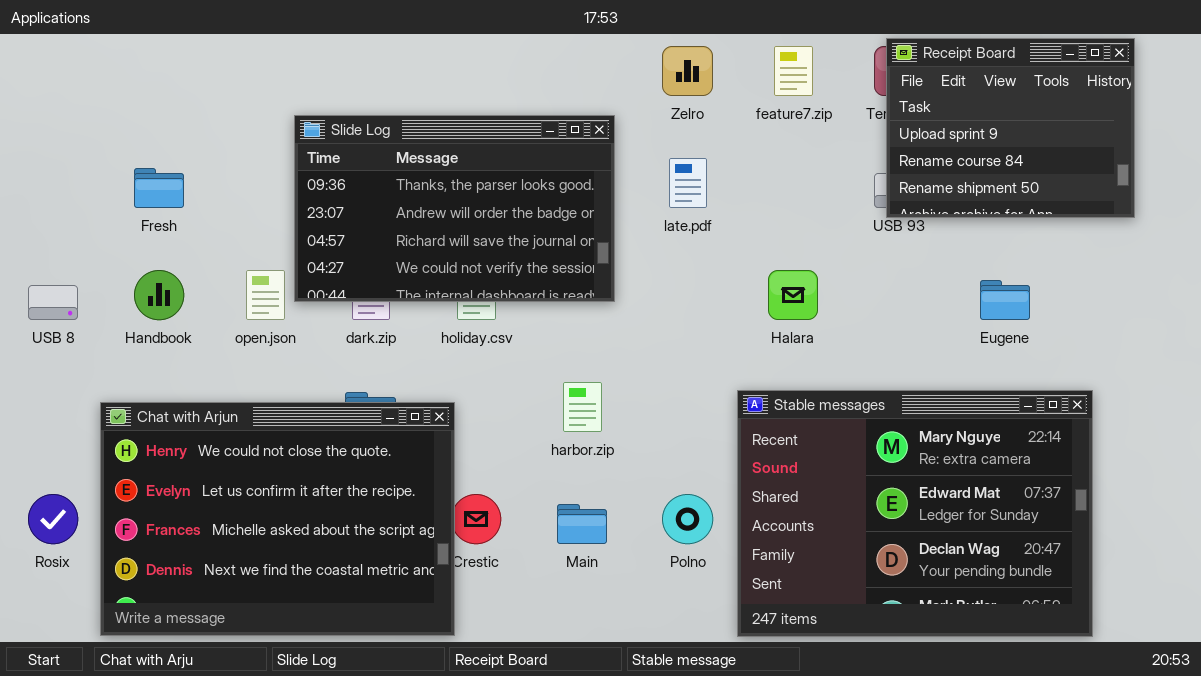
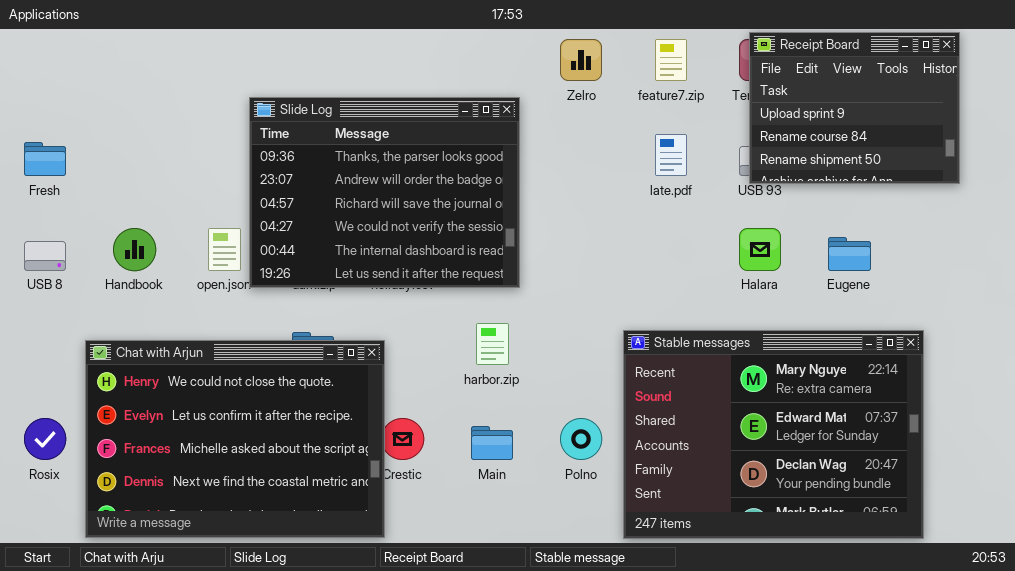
Slide Log: [294,115,615,302] -> [249,97,520,288], resized
late.pdf: [669,158,707,208] -> [655,134,687,176], moved
Fresh: [134,168,184,208] -> [24,142,66,176], moved
Halara: [768,270,818,320] -> [739,228,781,271], moved

